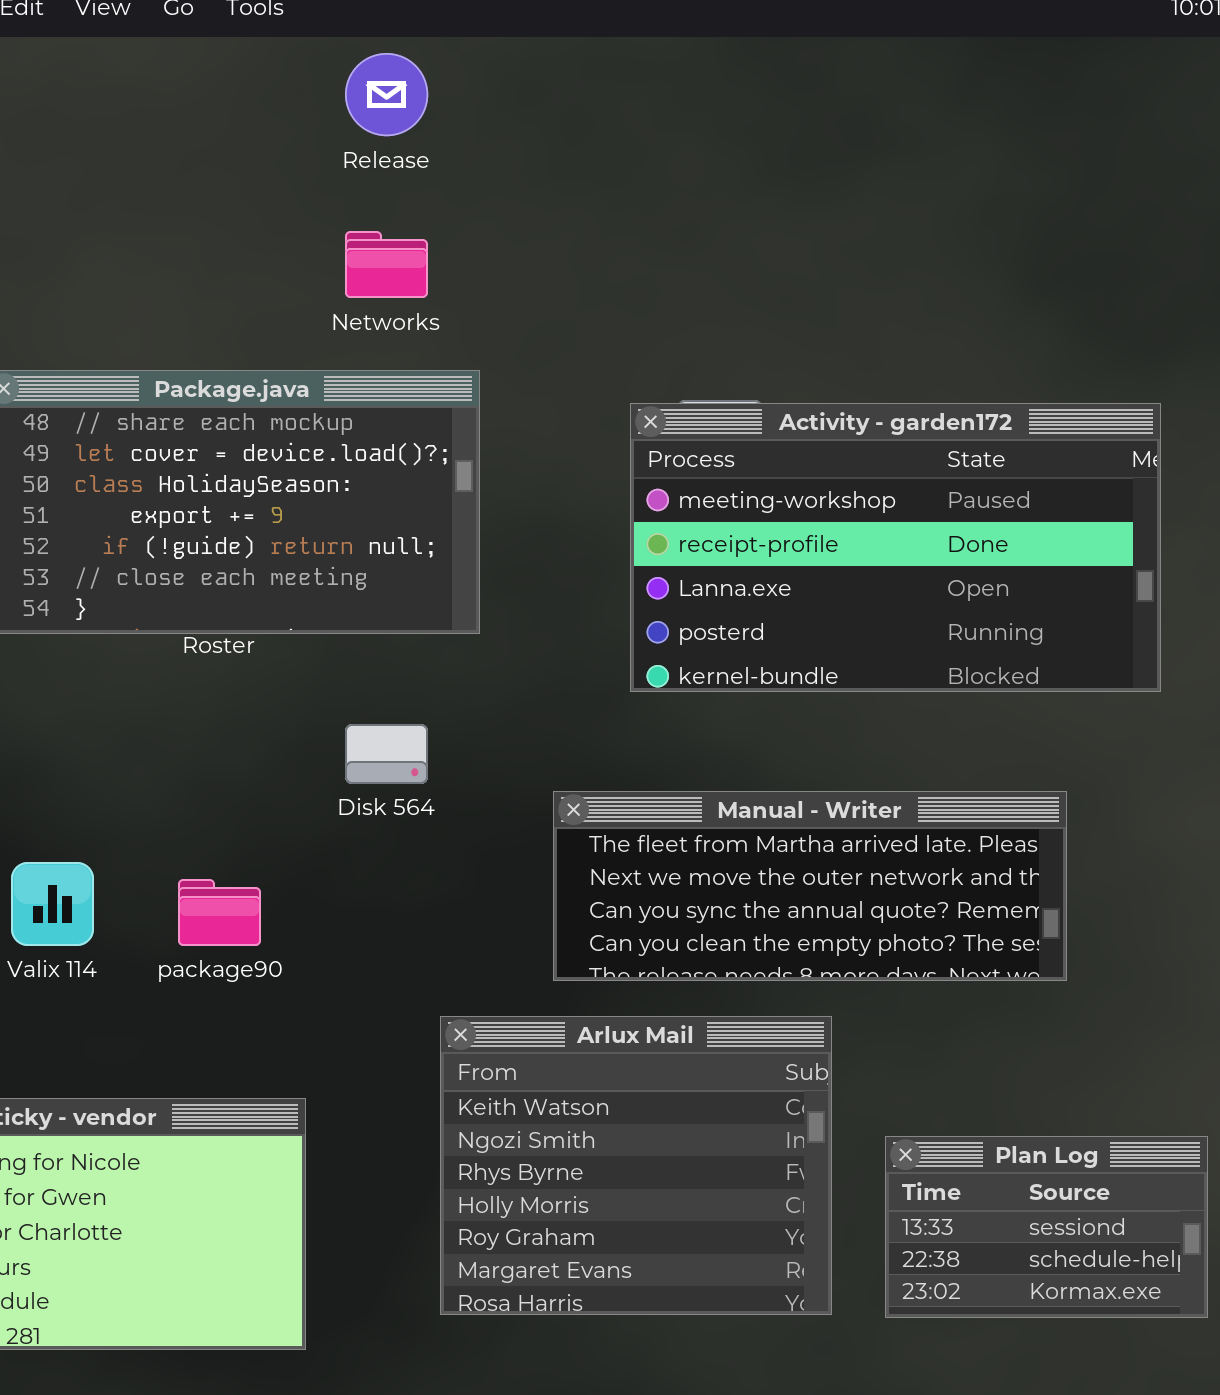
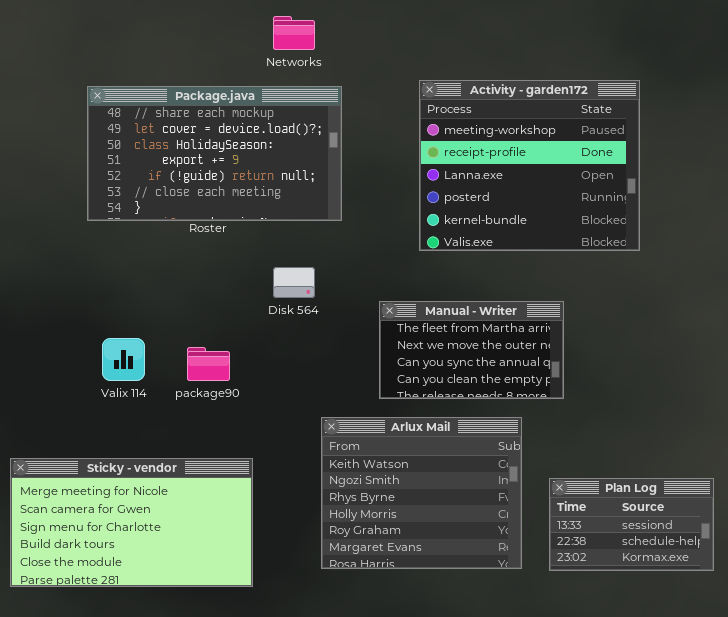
Activity - garden172: [630,403,1161,692] -> [419,80,640,251], resized
Manual - Writer: [553,791,1067,981] -> [379,301,564,399], resized

